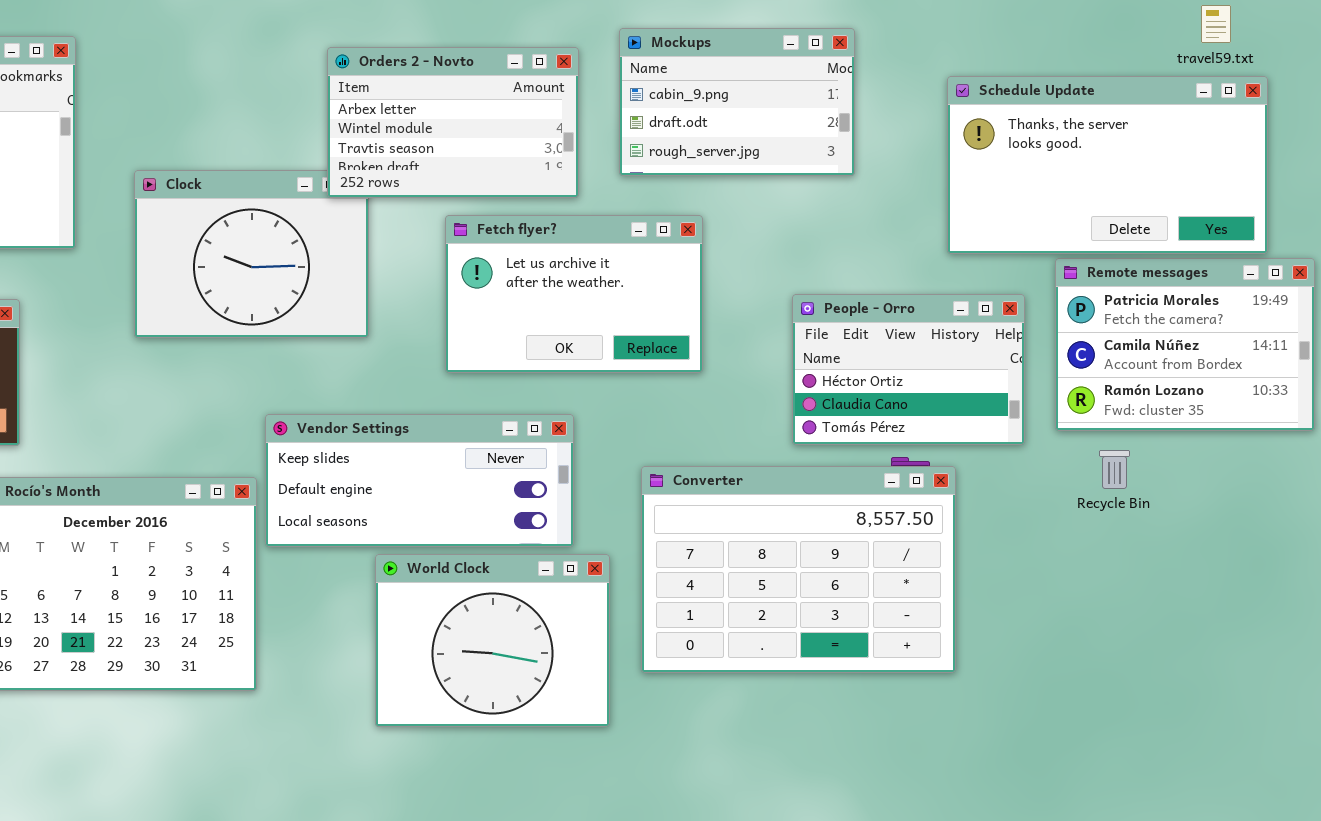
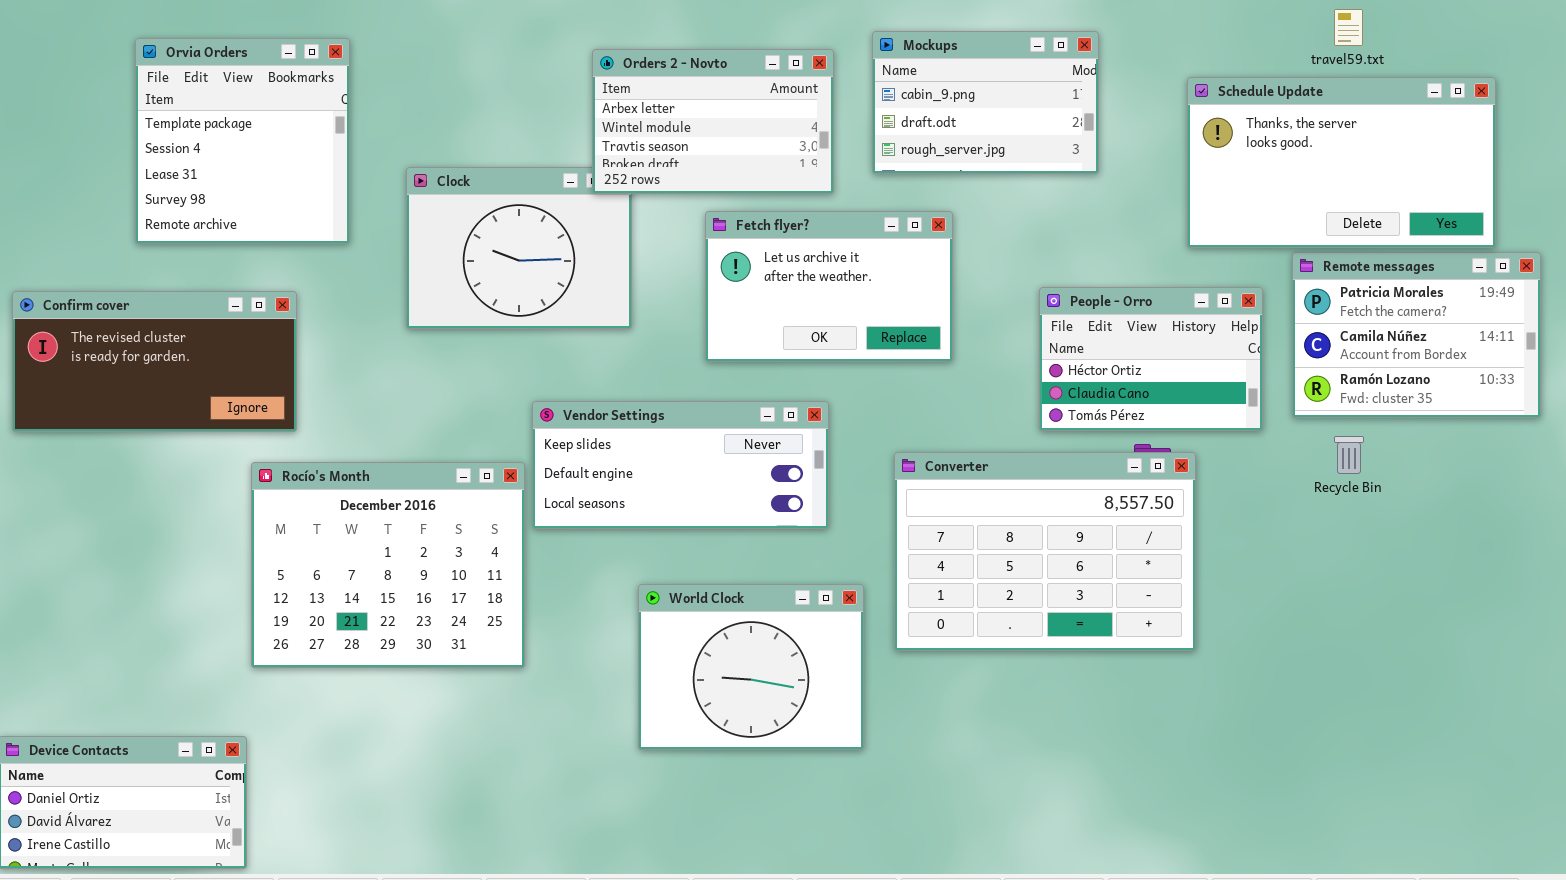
travel59.txt: [1201,5,1231,43] -> [1334,9,1363,46], moved
World Clock: [375,554,610,727] -> [638,584,864,750], moved

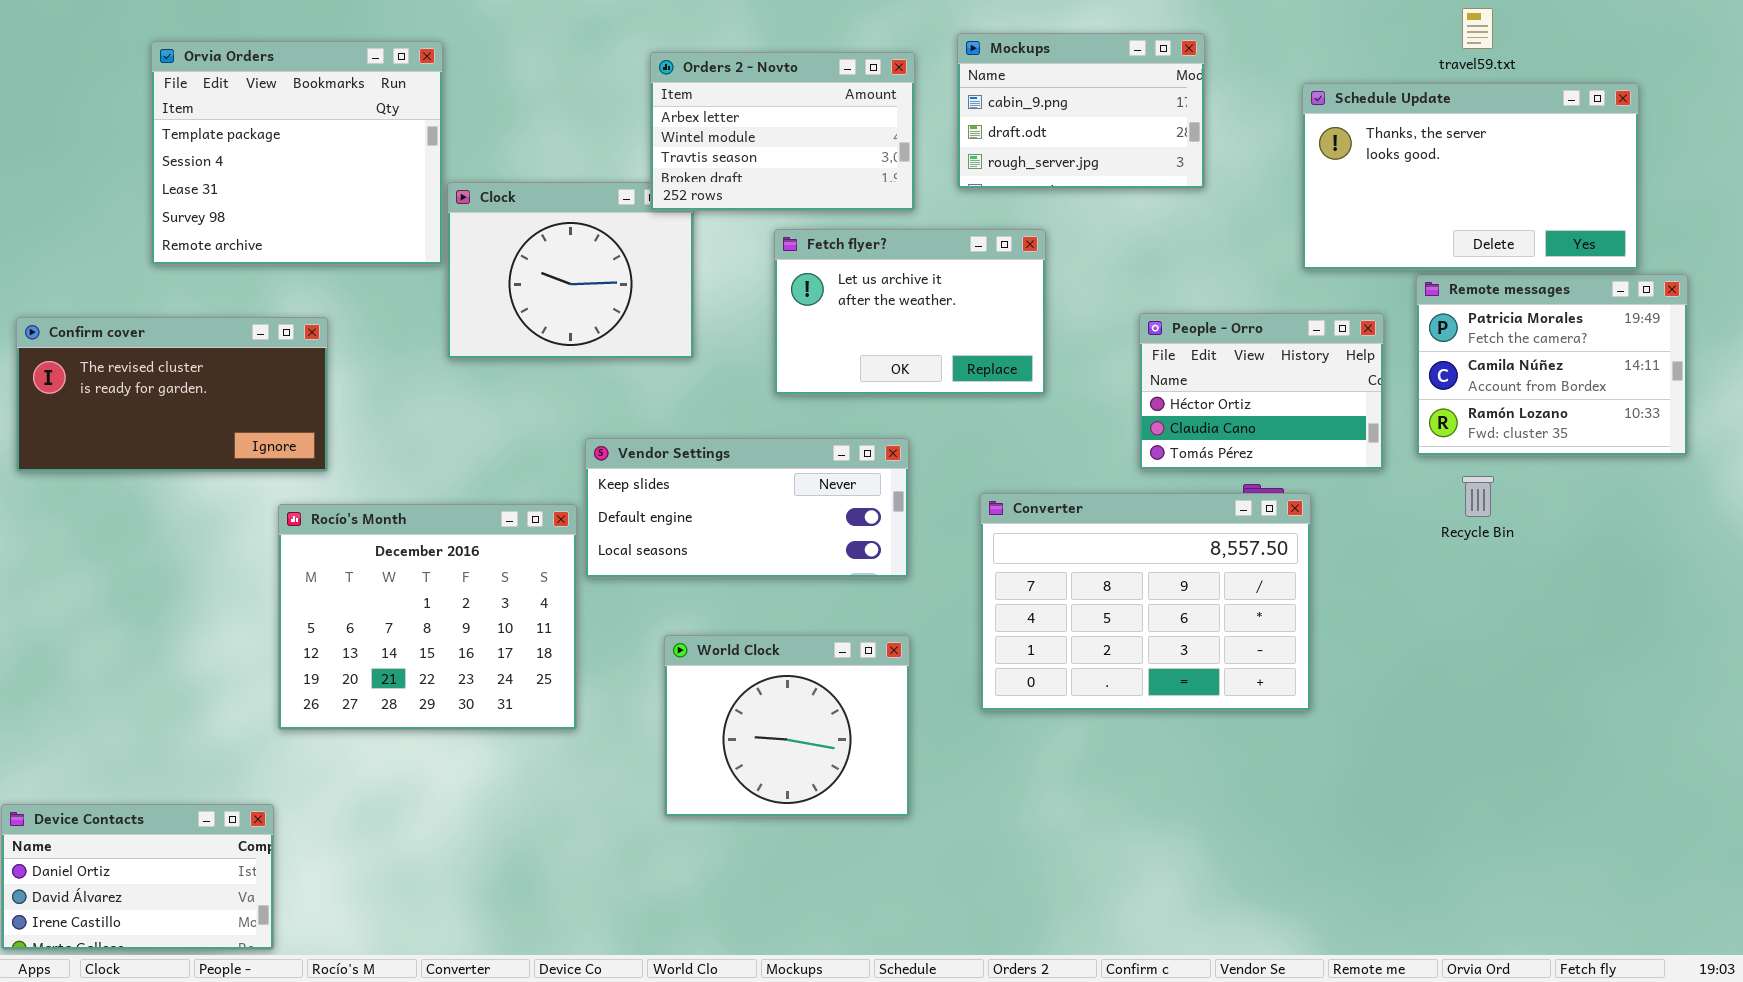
Orvia Orders: [135,38,350,244] -> [151,41,443,265], resized
World Clock: [638,584,864,750] -> [664,635,910,817], moved

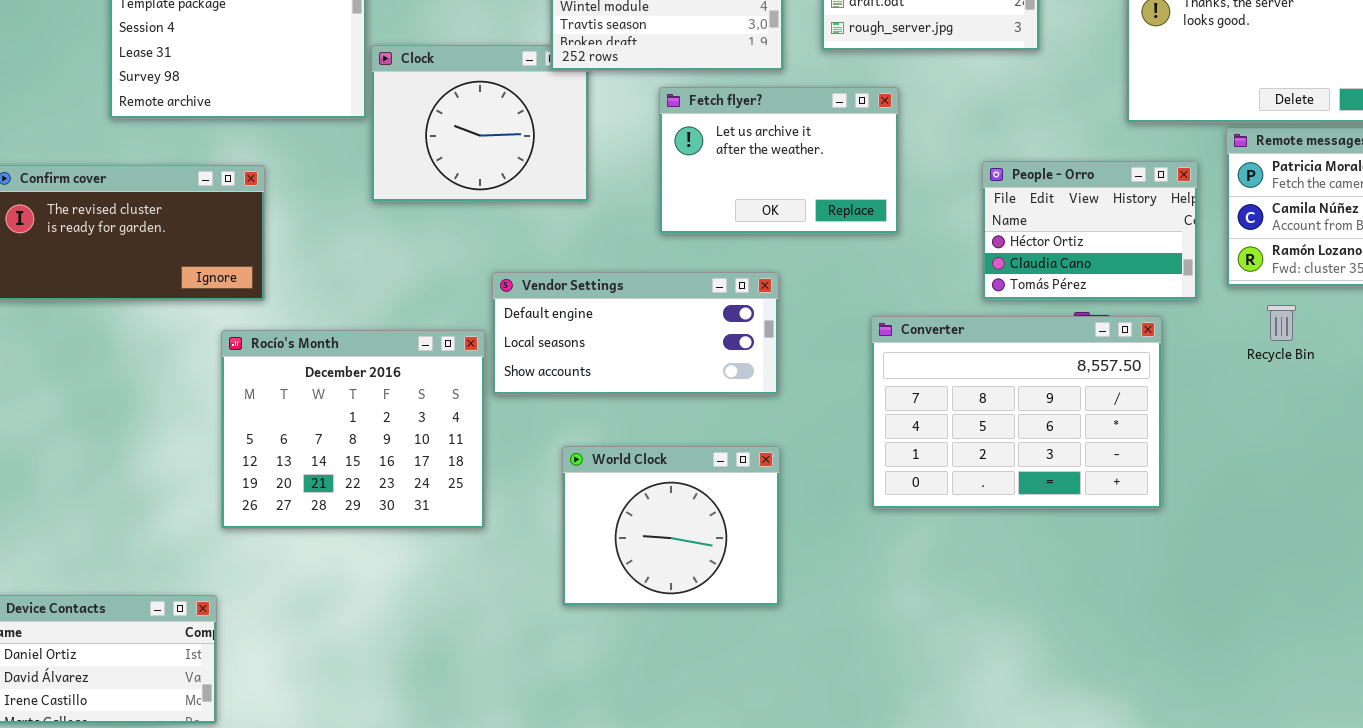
Vendor Settings: [585,438,909,578] -> [492,272,779,395], scrolled down 1 row
Converter: [980,493,1311,711] -> [871,316,1162,509], moved

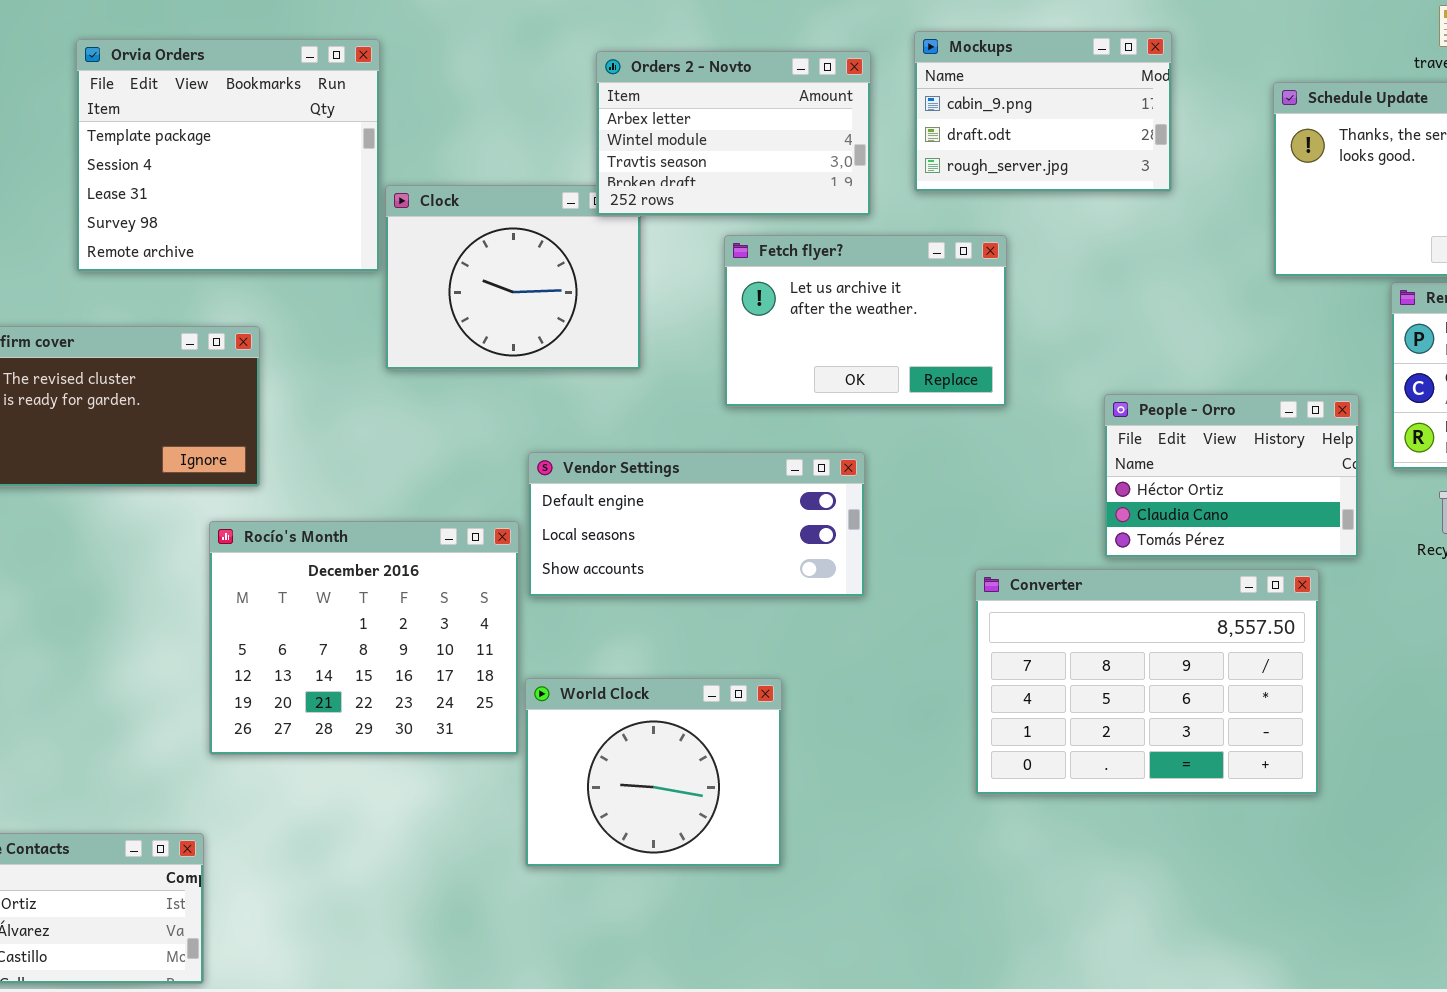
People - Orro: [982,161,1198,300] -> [1104,394,1359,558], moved
Converter: [871,316,1162,509] -> [975,569,1319,795], moved
World Clock: [562,446,780,606] -> [525,678,782,867], moved

